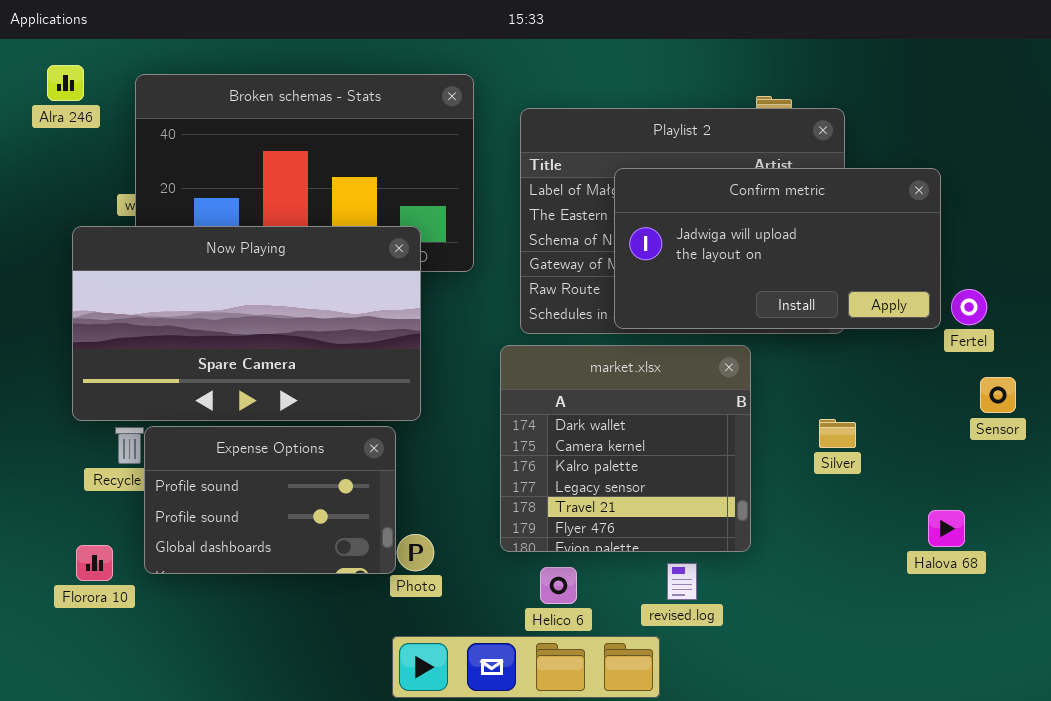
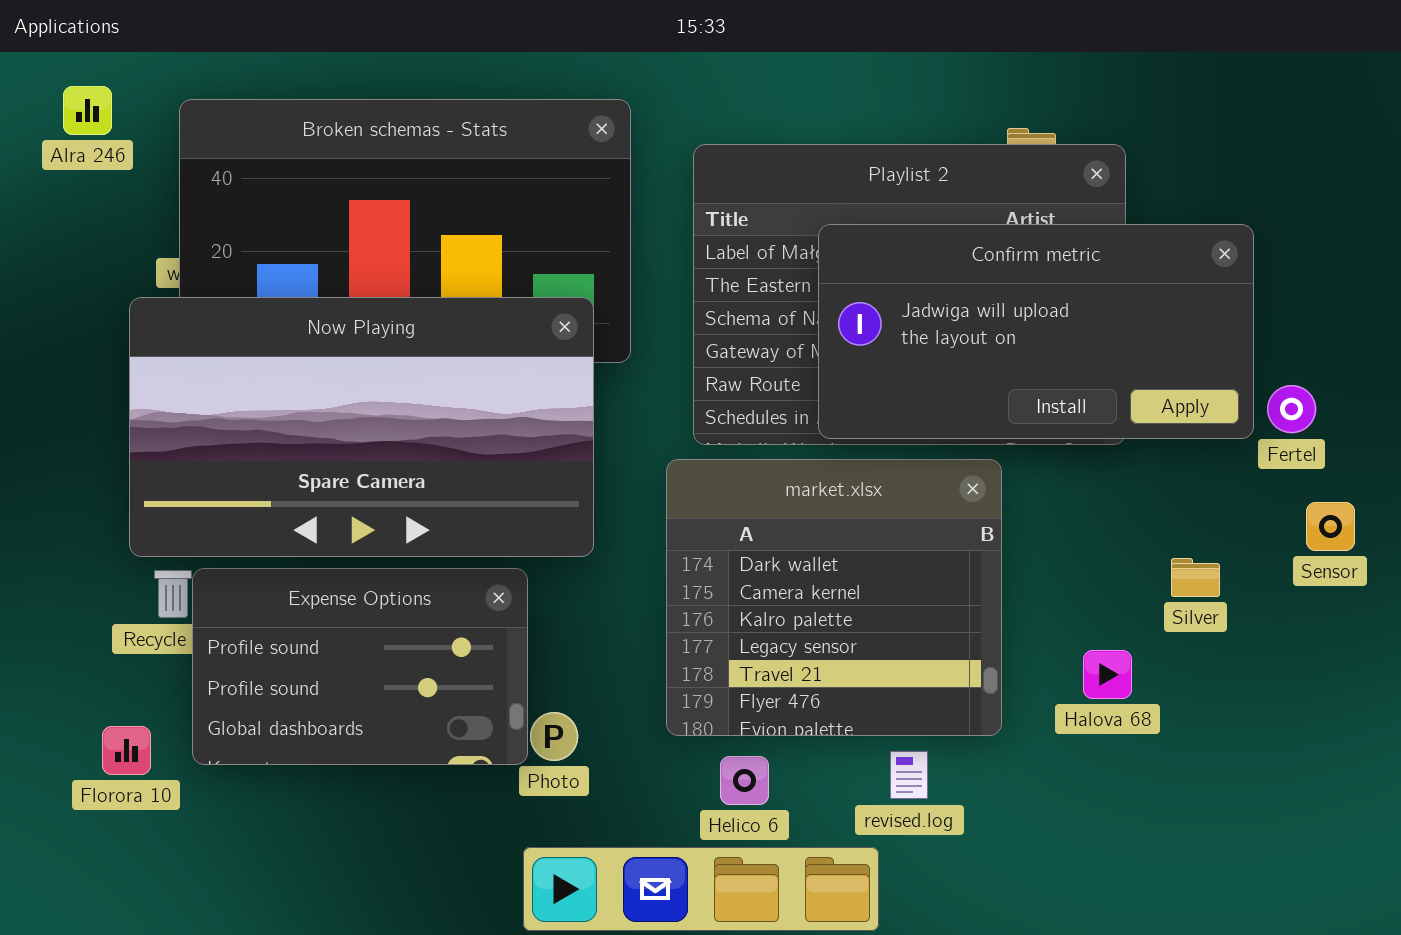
Now Playing: [72,226,421,421] -> [129,297,594,557], moved
Silver: [819,419,856,448] -> [1171,558,1220,597], moved
Halova 68: [928,510,965,547] -> [1083,650,1132,699], moved

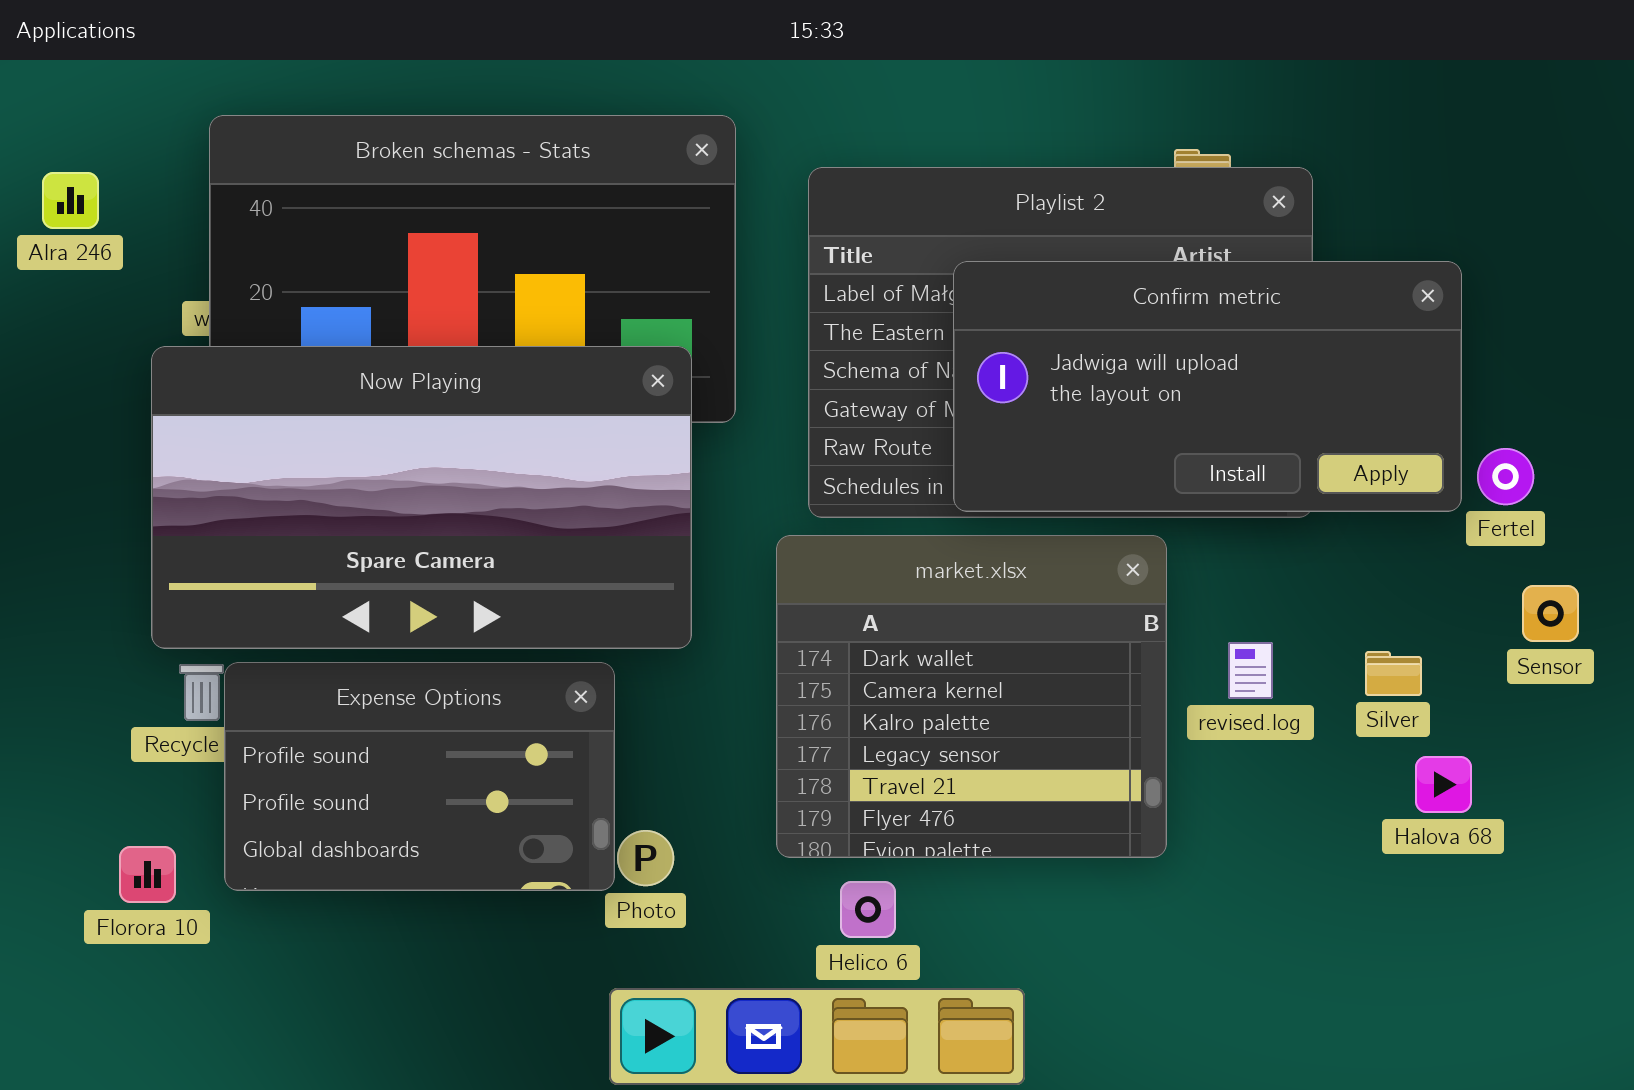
Alra 246: [63,86,112,135] -> [42,172,99,229], moved
Halova 68: [1083,650,1132,699] -> [1415,756,1472,813], moved
revised.log: [890,751,928,799] -> [1228,642,1273,699], moved

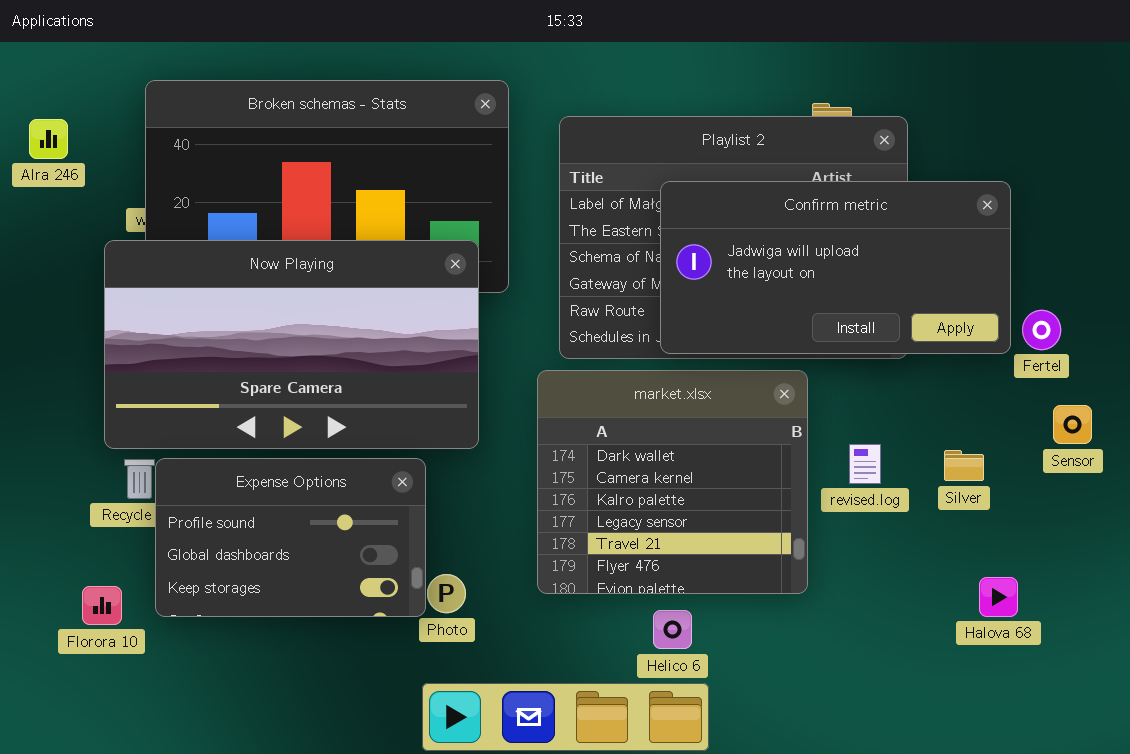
Expense Options: [224,662,615,891] -> [155,458,426,617], scrolled down 1 row
Halova 68: [1415,756,1472,813] -> [979,577,1018,617], moved
Helico 6: [840,881,896,938] -> [653,610,692,649], moved

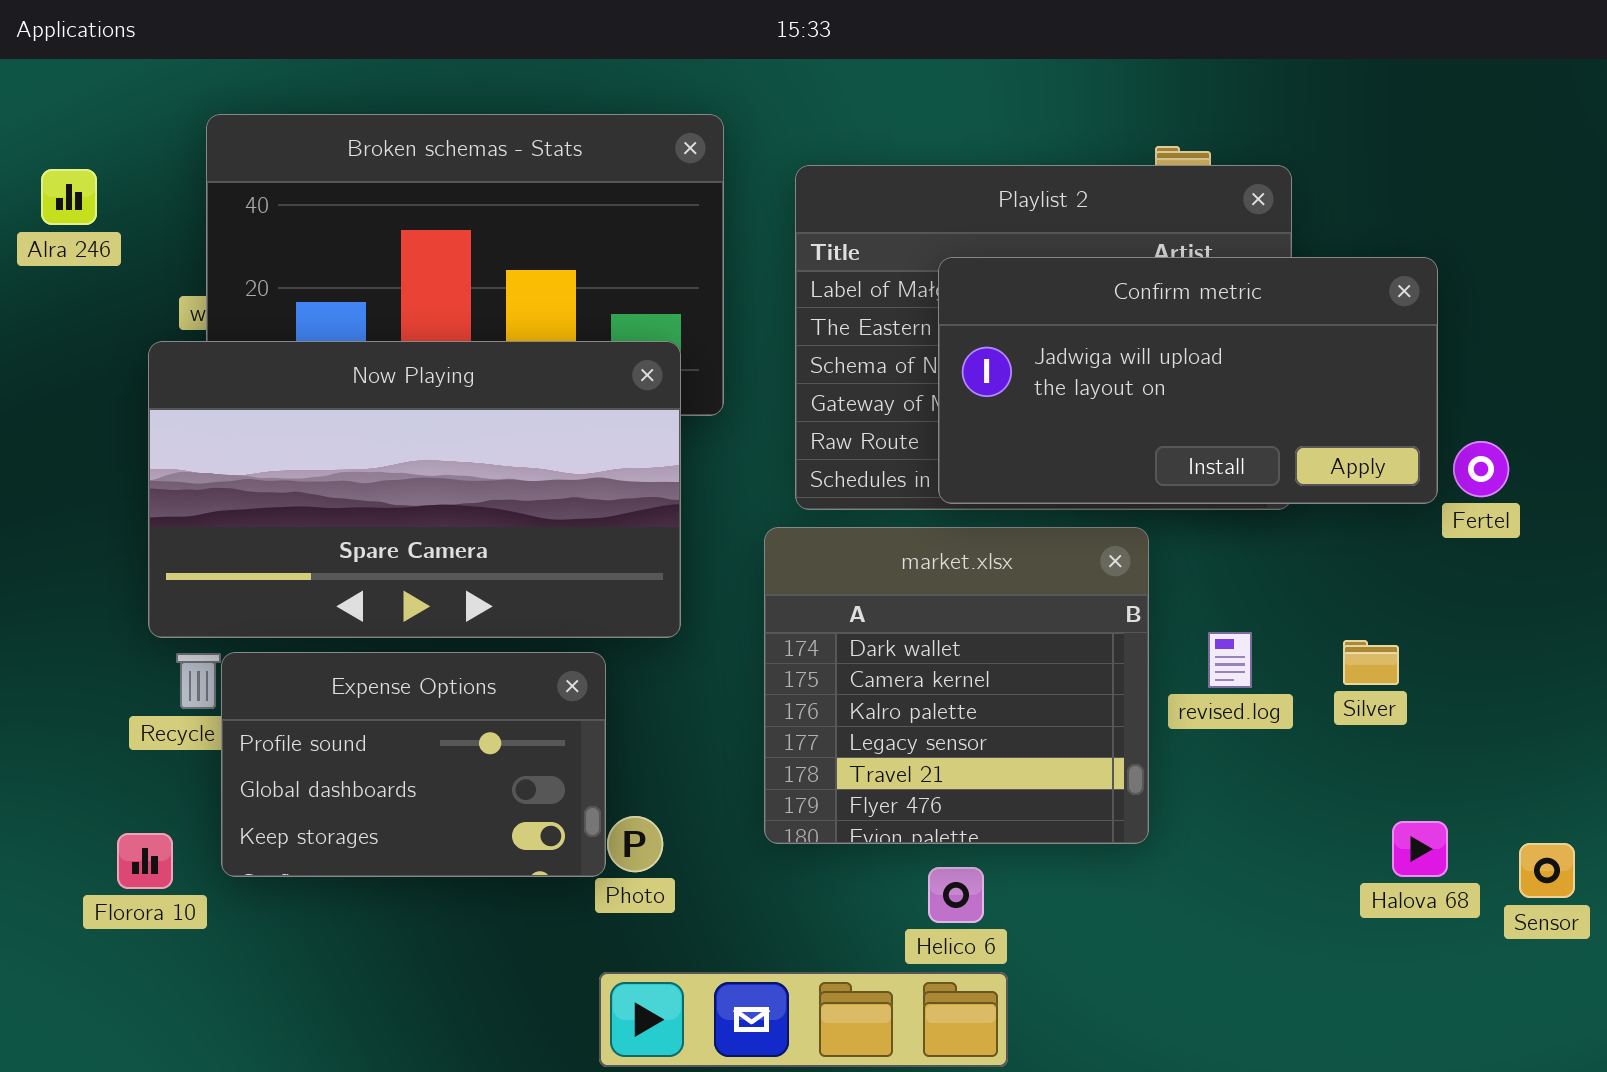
Sensor: [1053,405,1092,444] -> [1519,843,1575,898], moved

